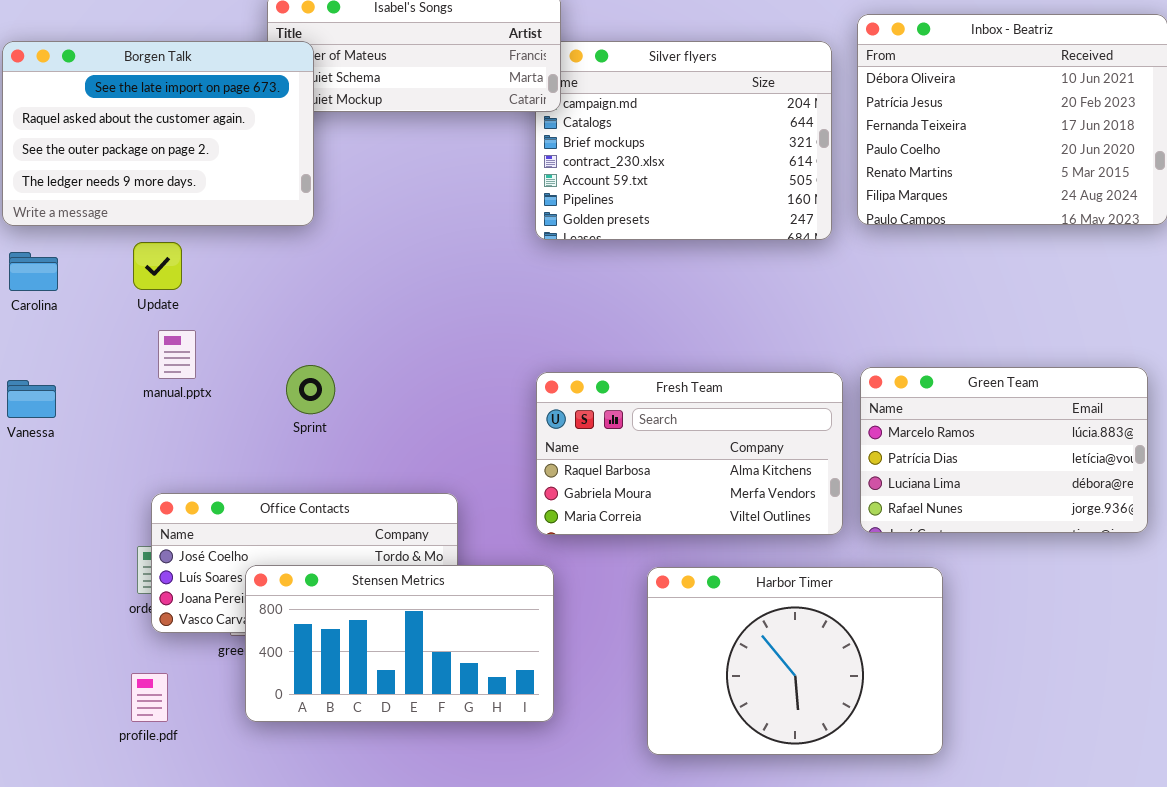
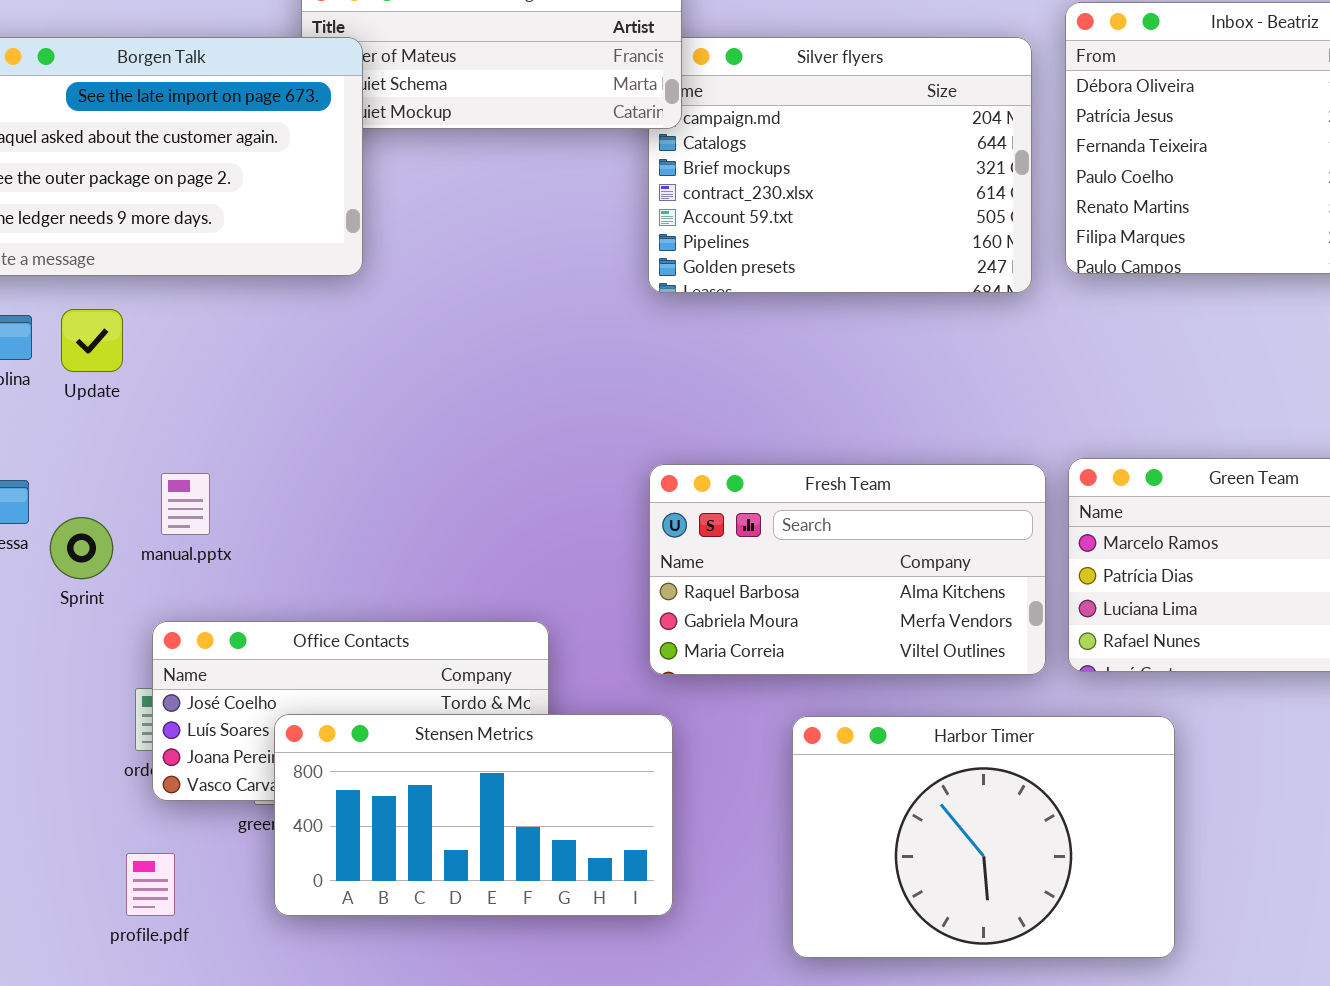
Update: [133,242,182,290] -> [61,309,123,372], moved
manual.pptx: [158,330,196,379] -> [161,473,210,535], moved
Sprint: [286,365,335,414] -> [50,517,113,579], moved

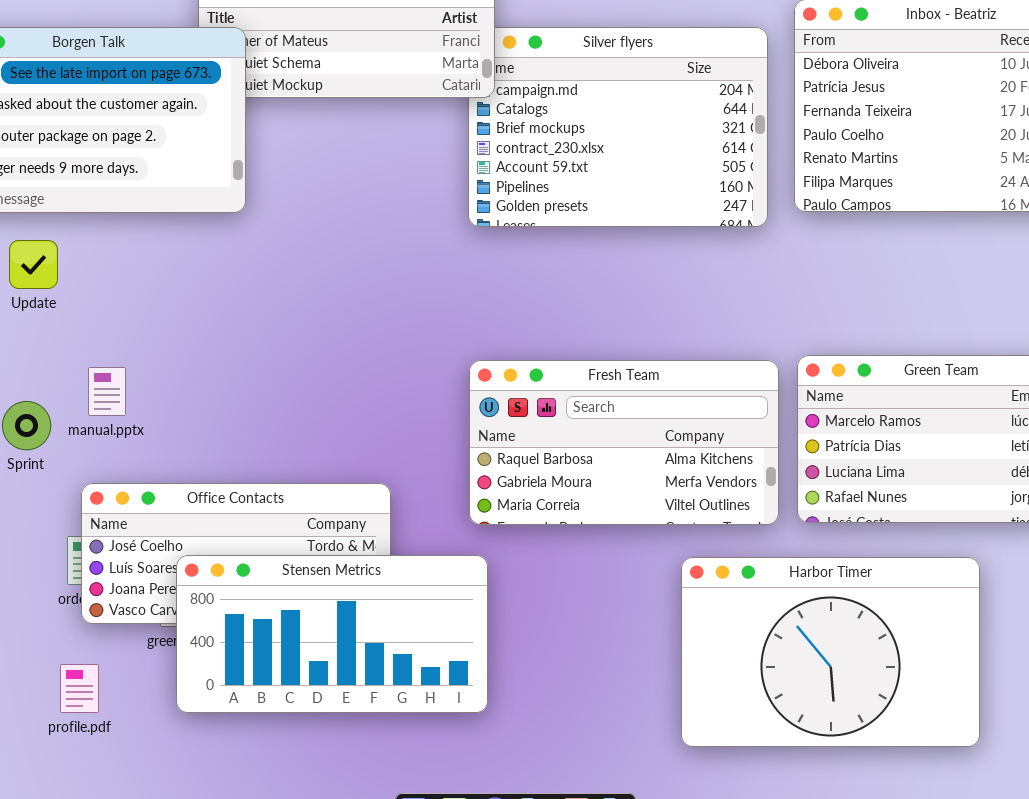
Harbor Timer: [792,716,1175,958] -> [681,557,980,747], moved

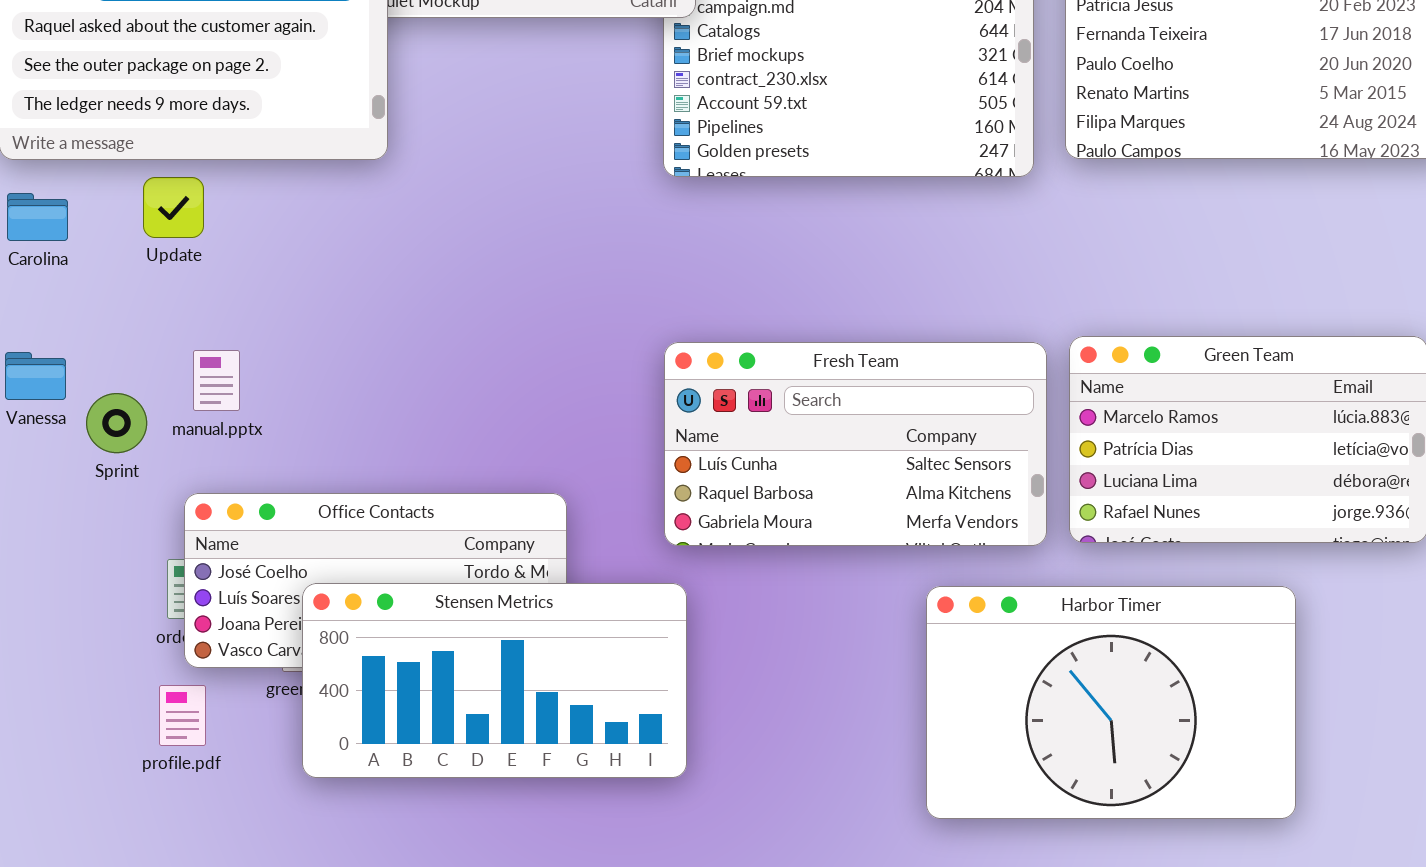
Update: [9,240,58,289] -> [143,177,204,238], moved
Fresh Team: [469,360,779,525] -> [664,342,1047,546], scrolled up 1 row
profile.pdf: [60,664,99,713] -> [159,685,206,746], moved

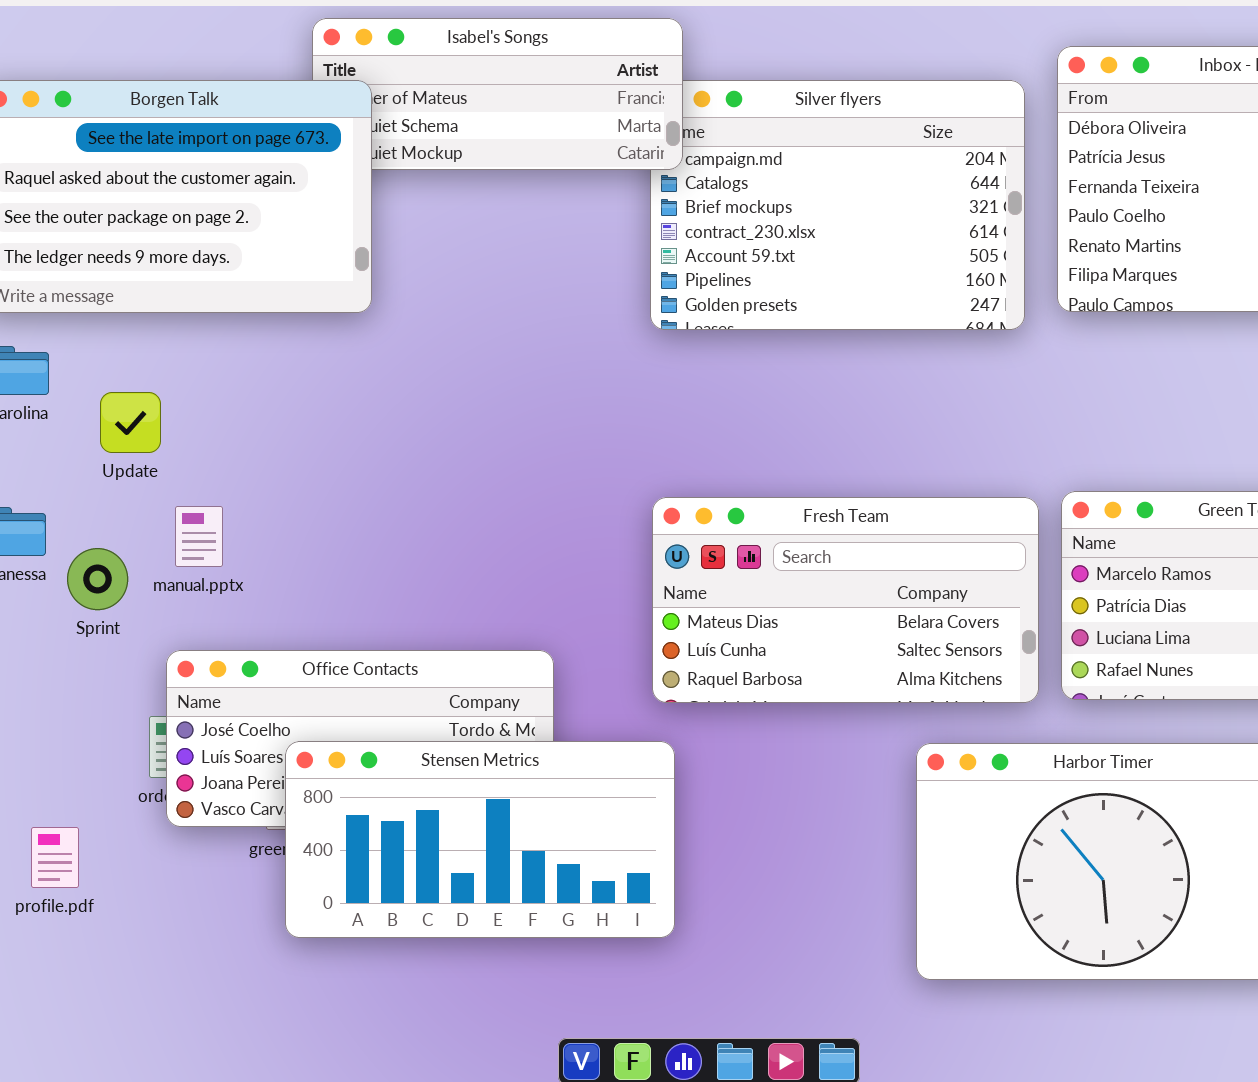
Update: [143,177,204,238] -> [100,392,161,453], moved
Fresh Team: [664,342,1047,546] -> [652,497,1039,703], scrolled up 1 row
profile.pdf: [159,685,206,746] -> [31,827,79,888], moved

